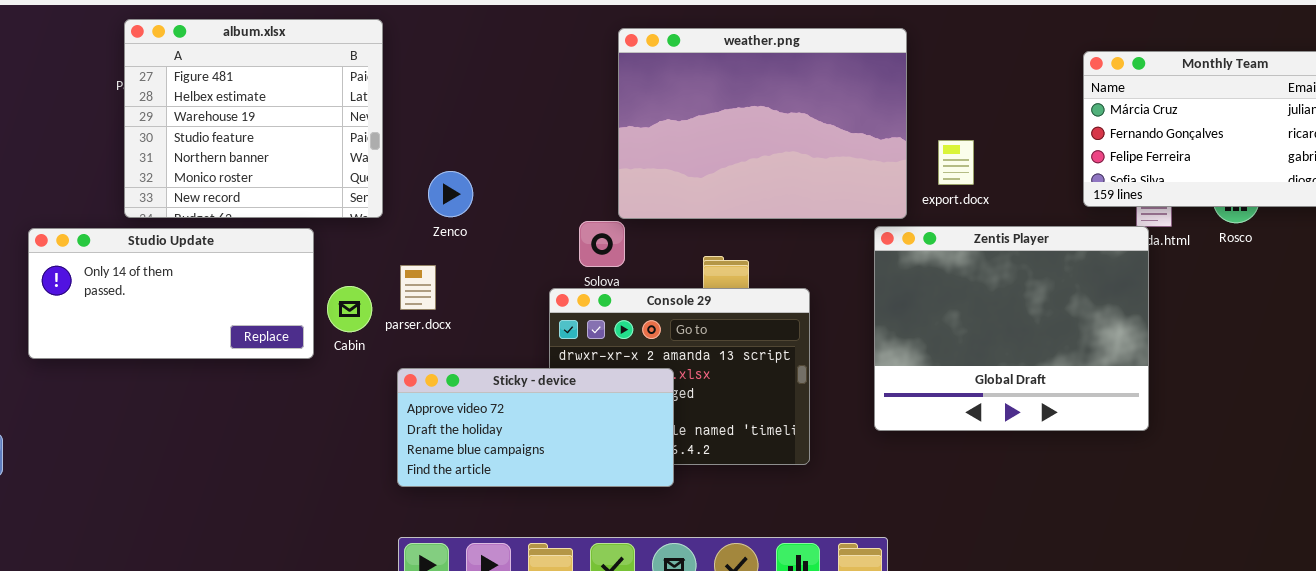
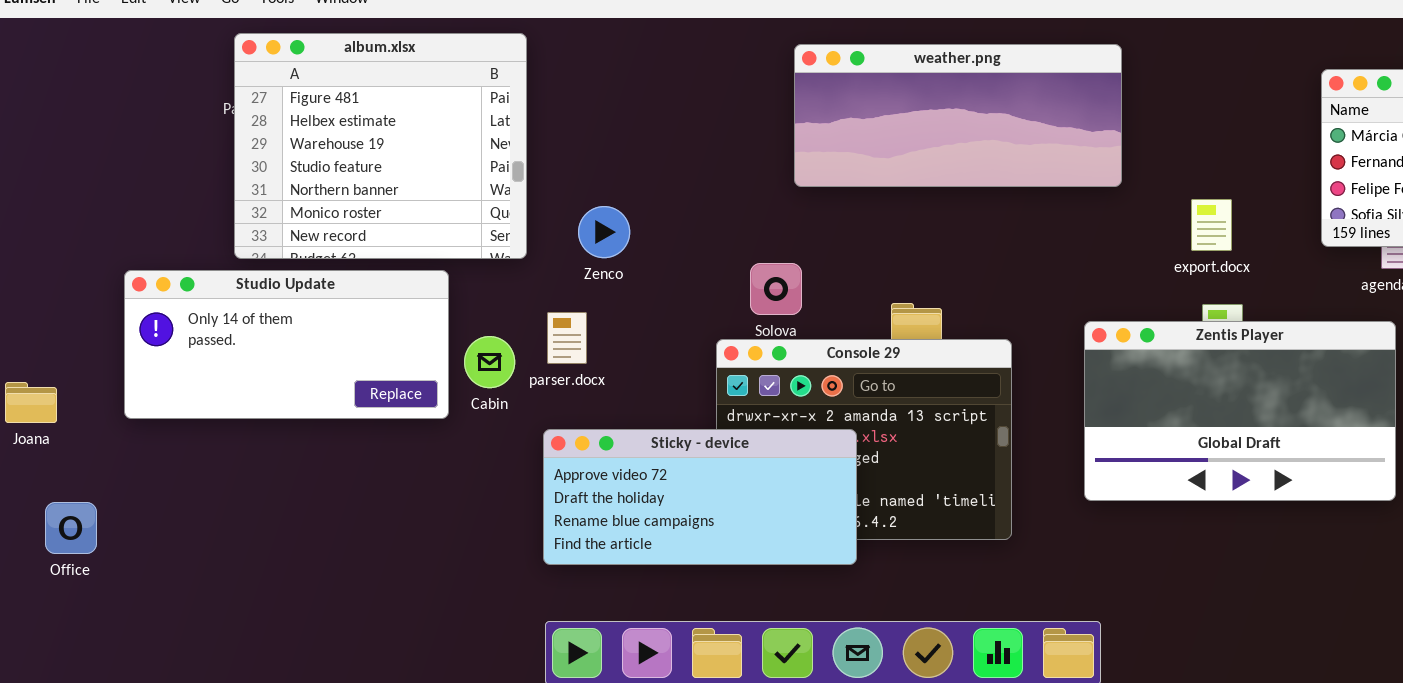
weather.png: [618,28,907,219] -> [794,44,1122,187], resized
export.docx: [938,140,974,185] -> [1191,199,1232,251], moved
Zentis Player: [874,226,1149,431] -> [1084,321,1396,501], resized

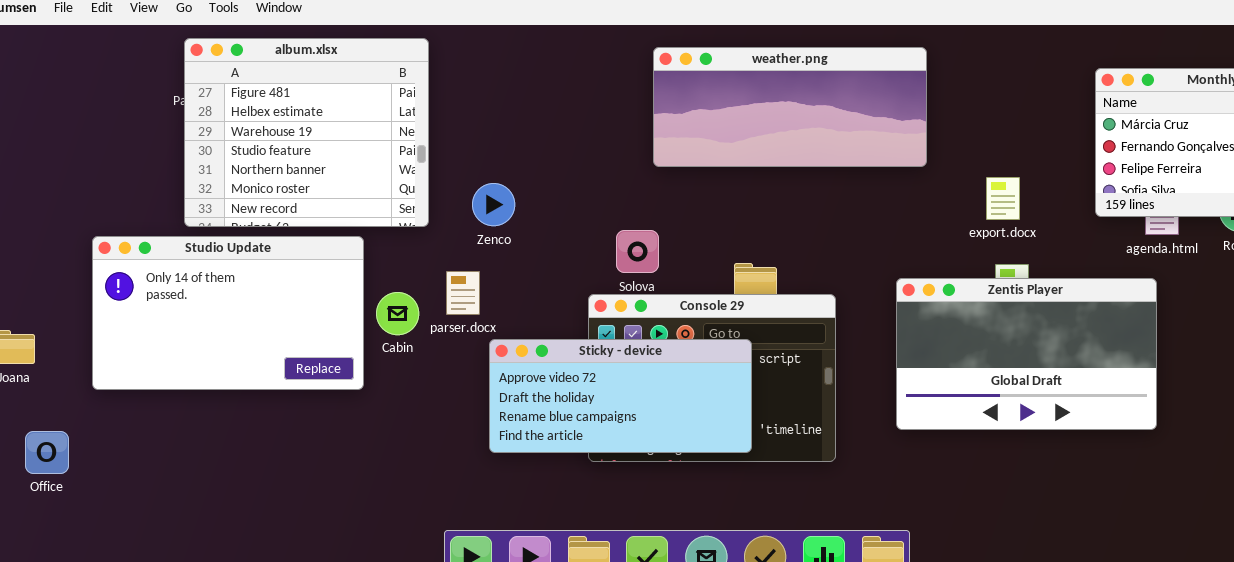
Studio Update: [124,270,449,419] -> [92,236,364,390], resized
Sticky - device: [543,429,857,565] -> [489,339,752,453], moved

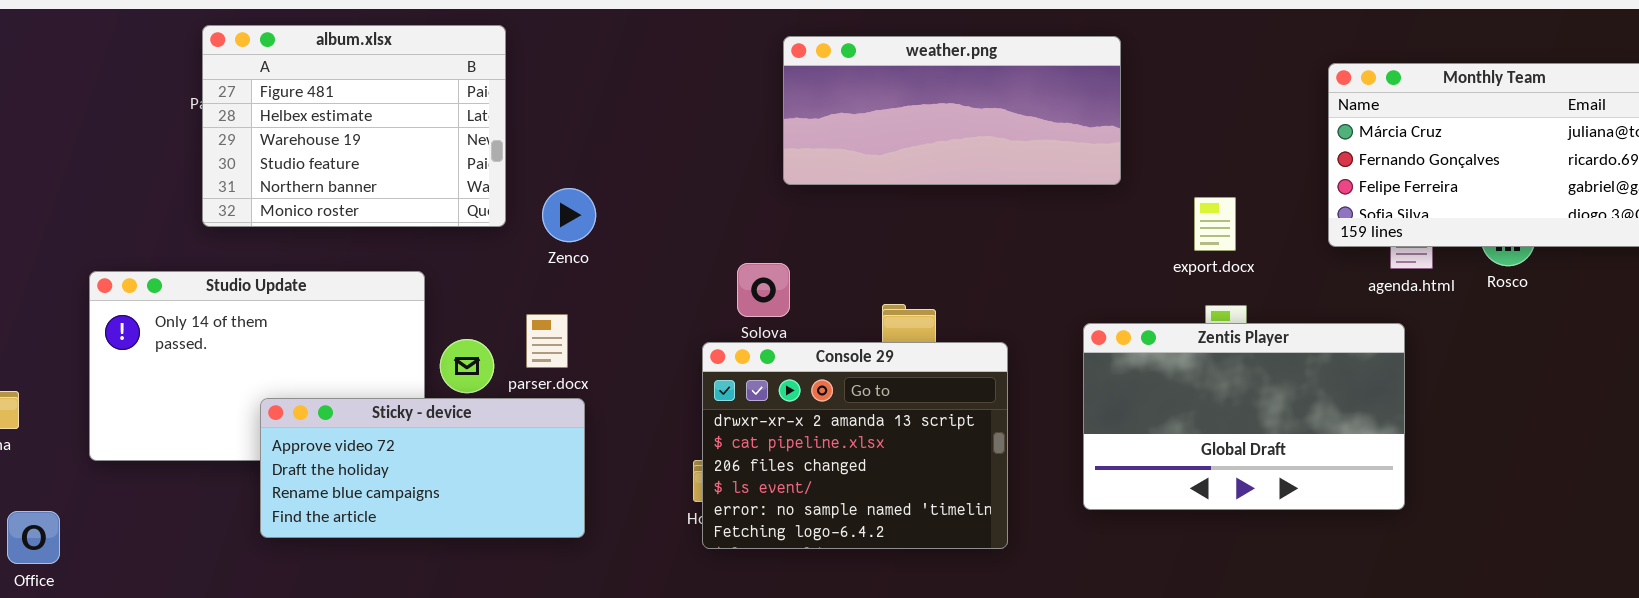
album.xlsx: [184,38,429,227] -> [202,25,506,227], resized
Zenco: [472,183,515,226] -> [542,188,596,242], moved
Sticky - device: [489,339,752,453] -> [260,398,585,538], moved

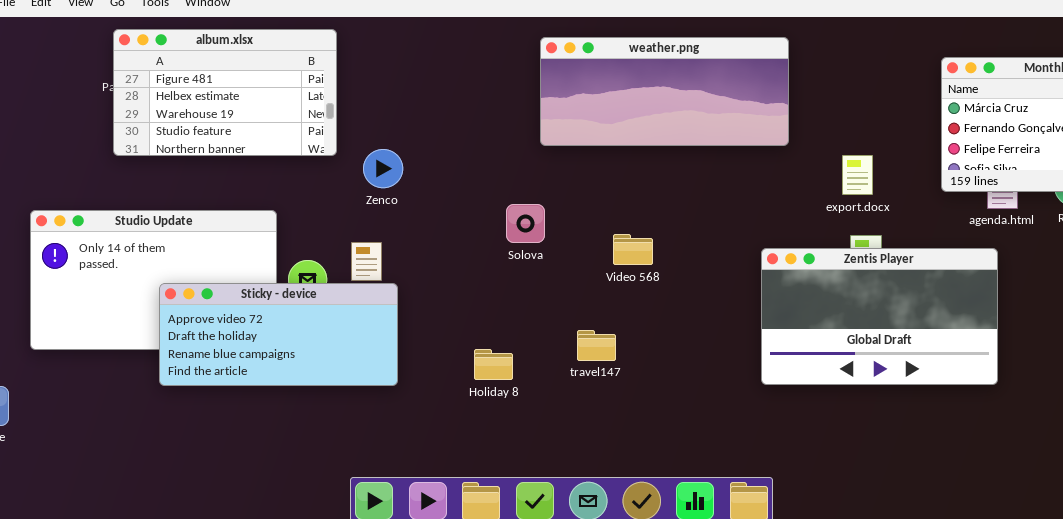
album.xlsx: [202,25,506,227] -> [113,29,337,156], resized
Console 29: [702,342,1008,549] -> none, closed
Sticky - device: [260,398,585,538] -> [159,283,398,386], moved

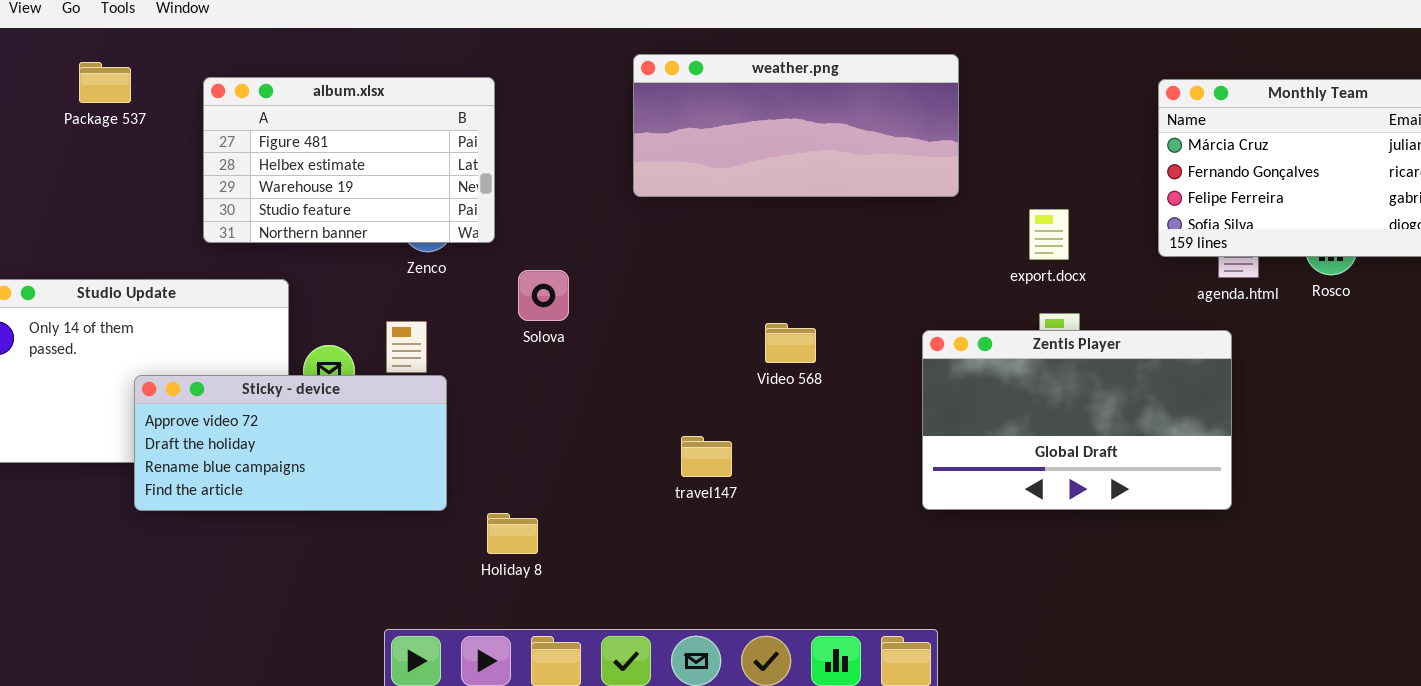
album.xlsx: [113,29,337,156] -> [203,77,495,243], moved
Solova: [506,204,545,243] -> [518,270,569,321], moved
Video 568: [613,234,653,265] -> [765,323,816,363], moved
Holiday 8: [474,349,513,380] -> [487,513,538,554], moved

